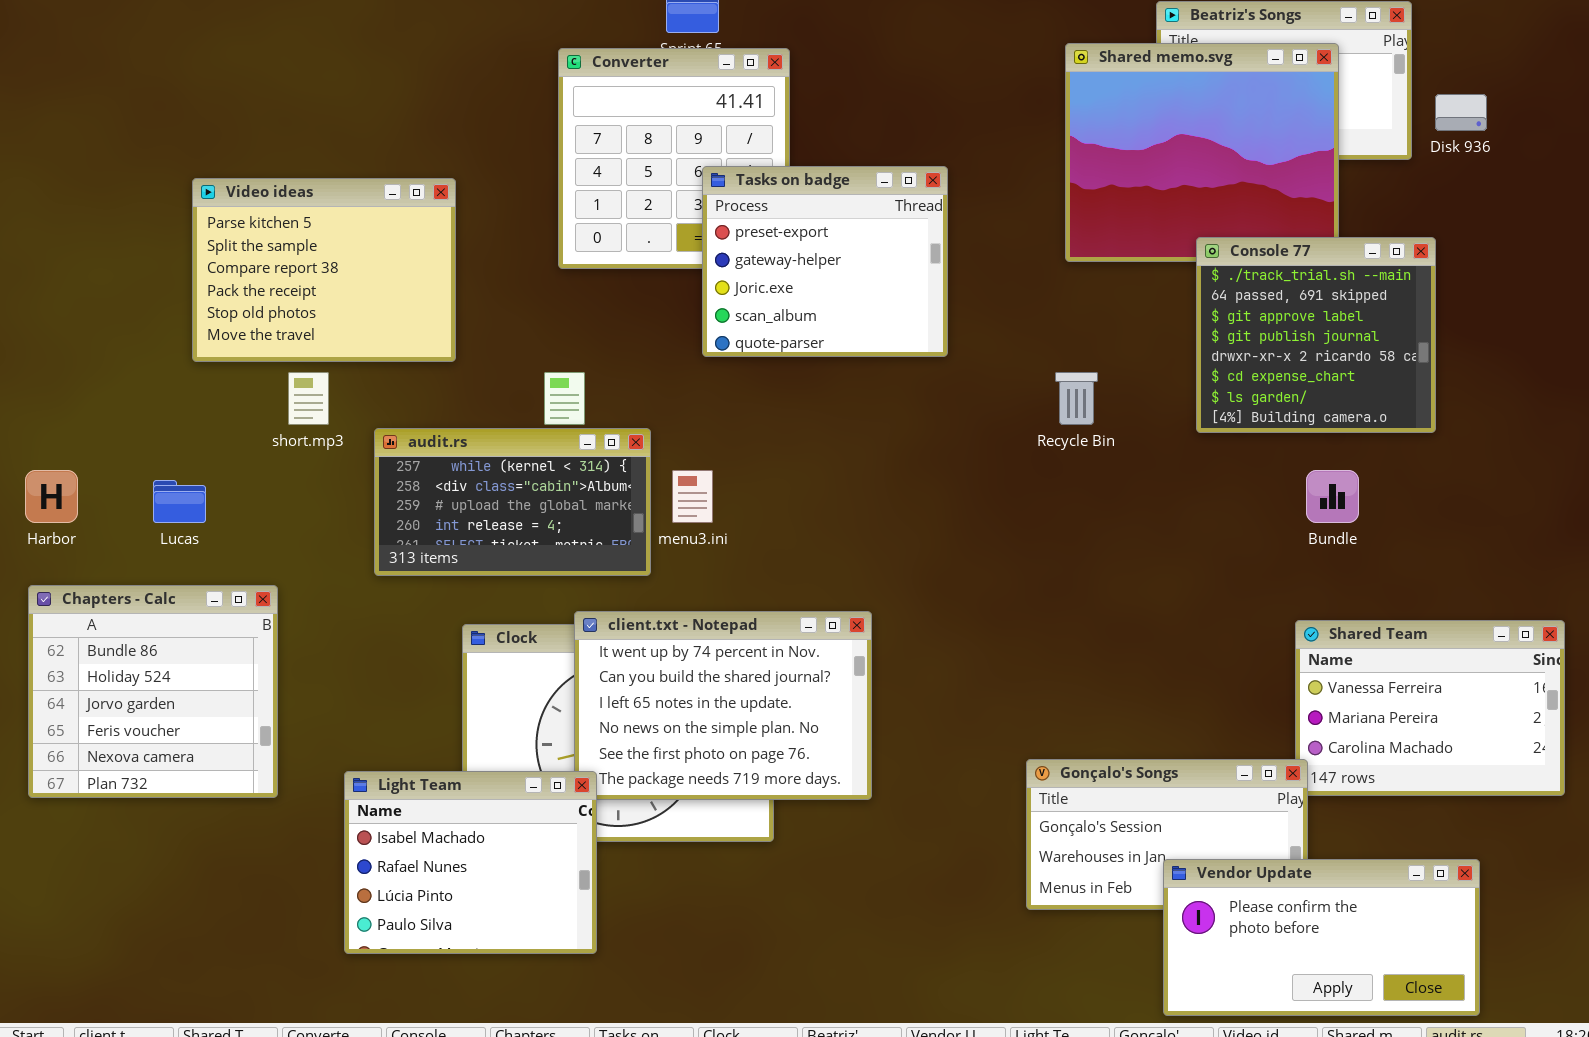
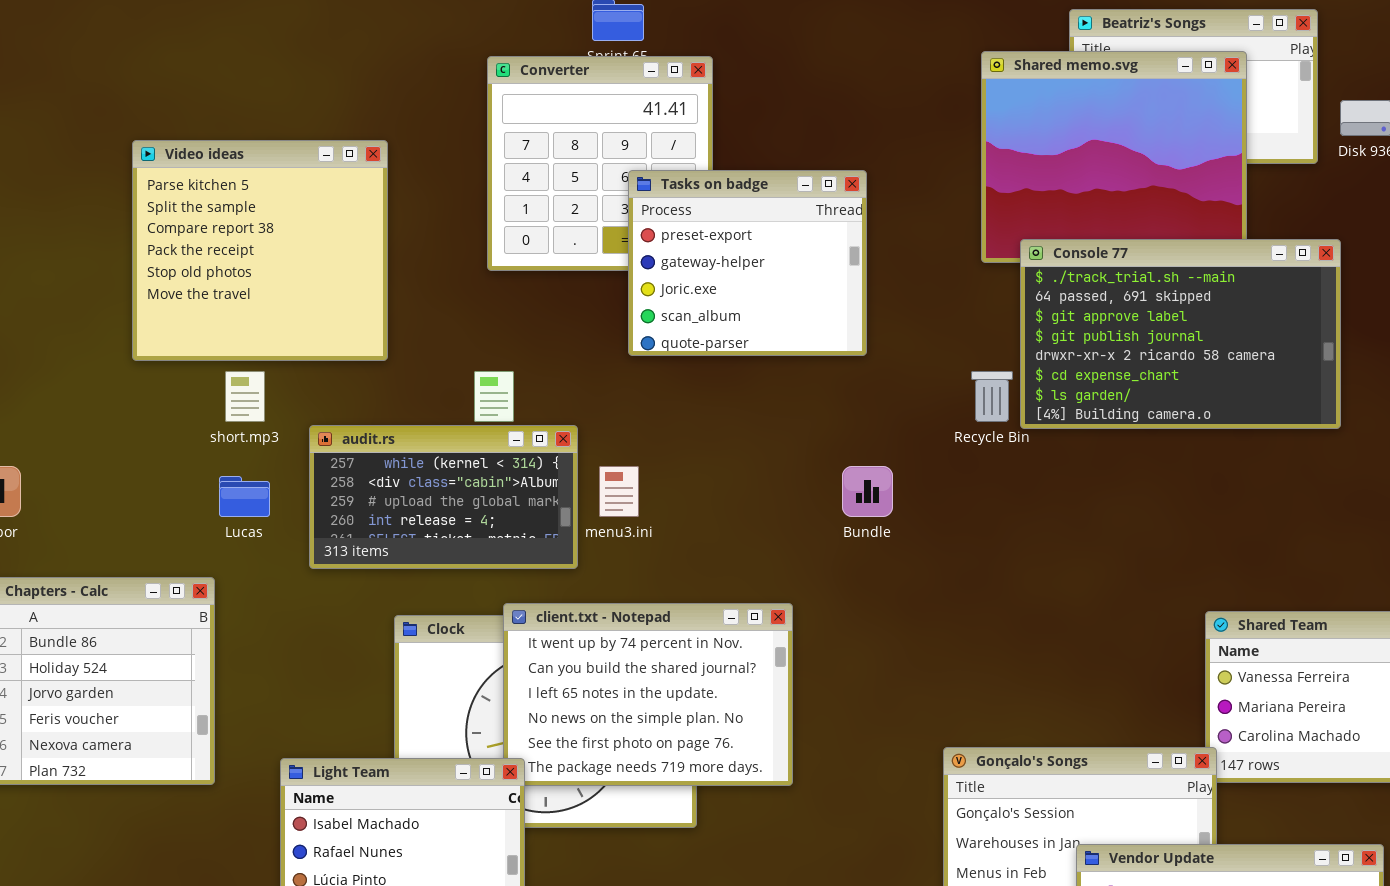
Video ideas: [192,178,456,362] -> [132,140,388,361], resized
Console 77: [1196,237,1436,433] -> [1020,239,1341,429], resized
Bundle: [1306,470,1359,523] -> [842,466,893,517], moved
Lucas: [153,480,206,523] -> [219,476,270,517], moved

